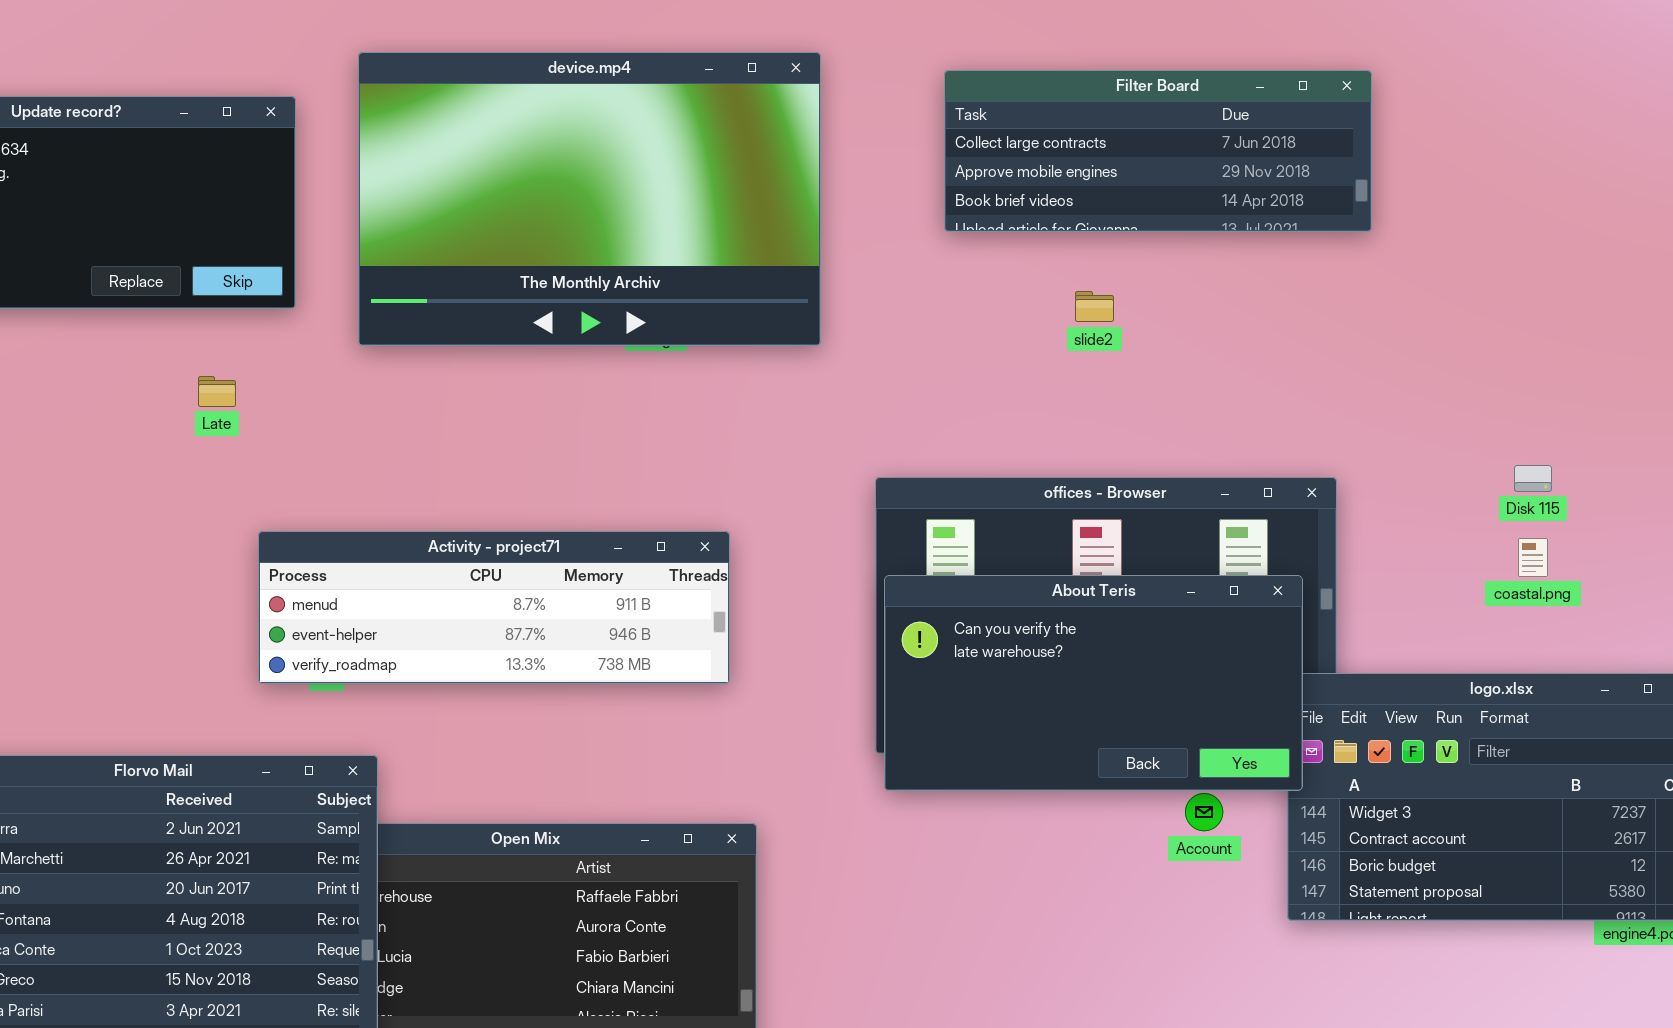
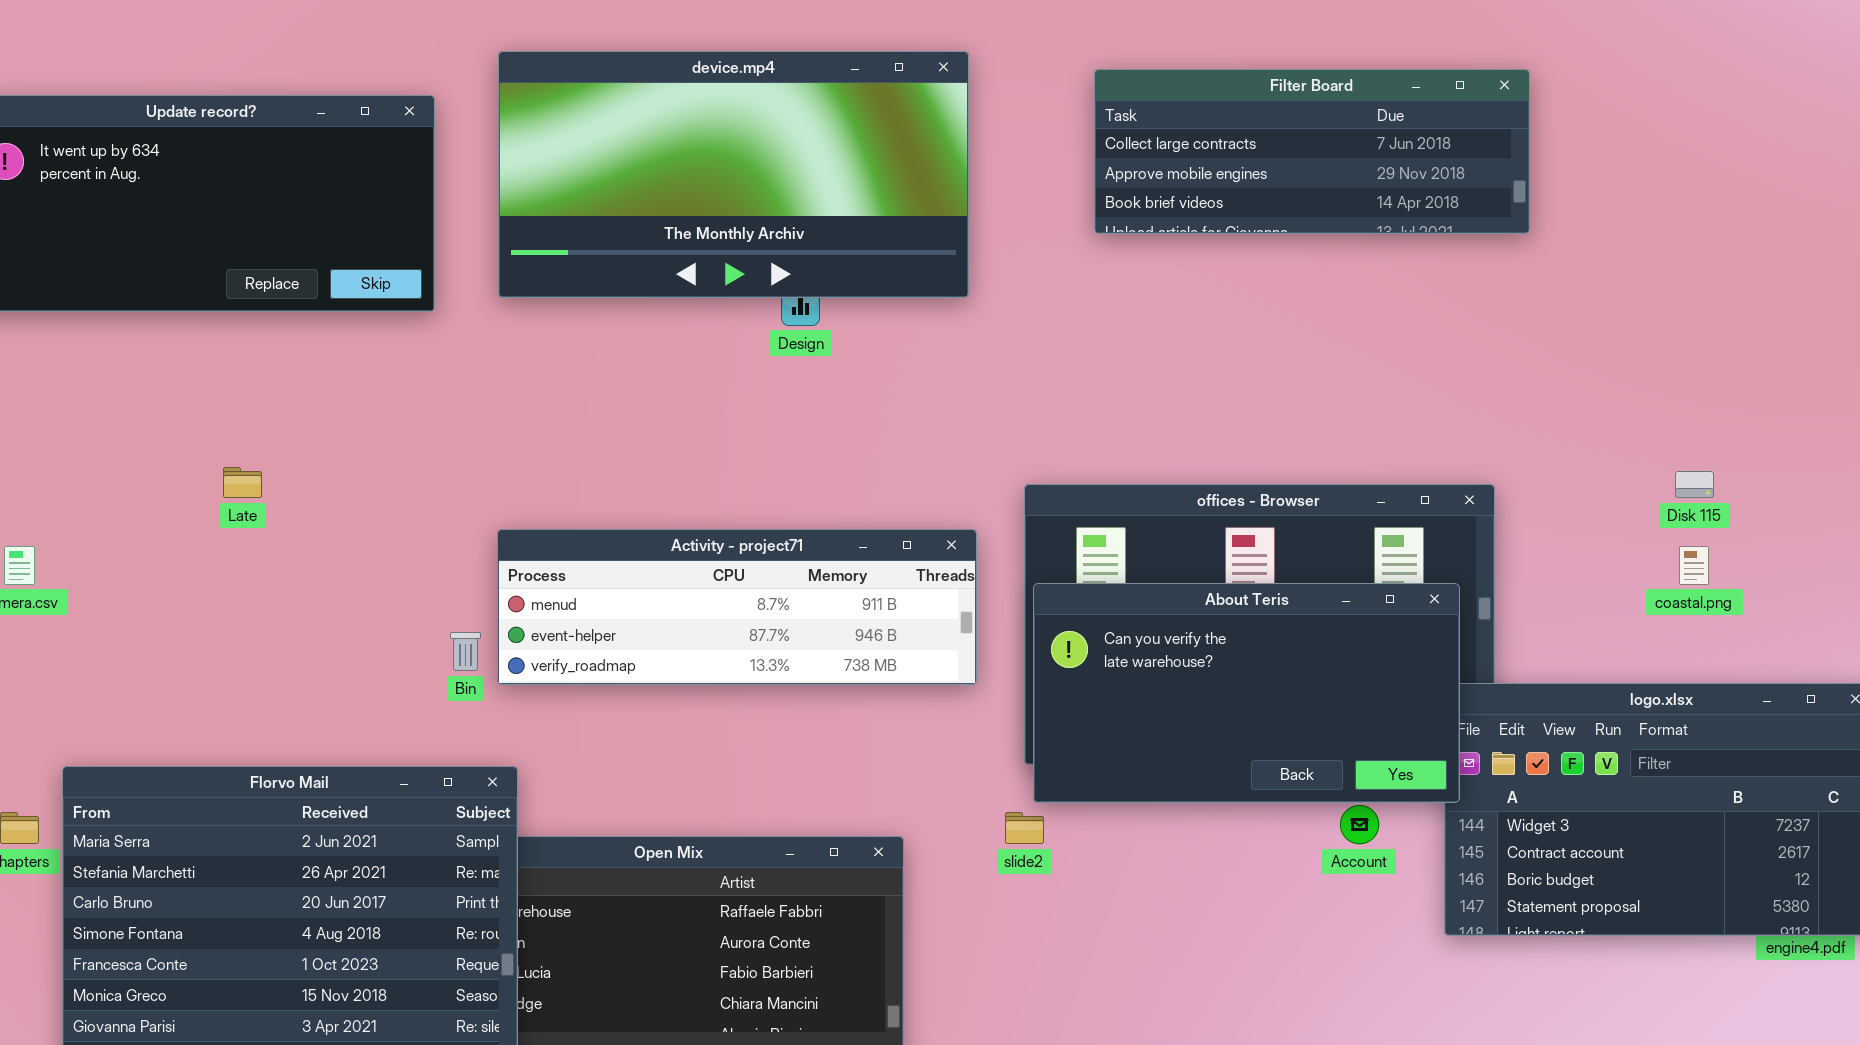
device.mp4: [358,52,821,346] -> [498,51,969,298], resized
slide2: [1075,291,1114,322] -> [1005,812,1044,844], moved
Late: [198,376,236,407] -> [223,467,262,498], moved
Activity - project71: [258,531,730,684] -> [497,529,977,685], moved

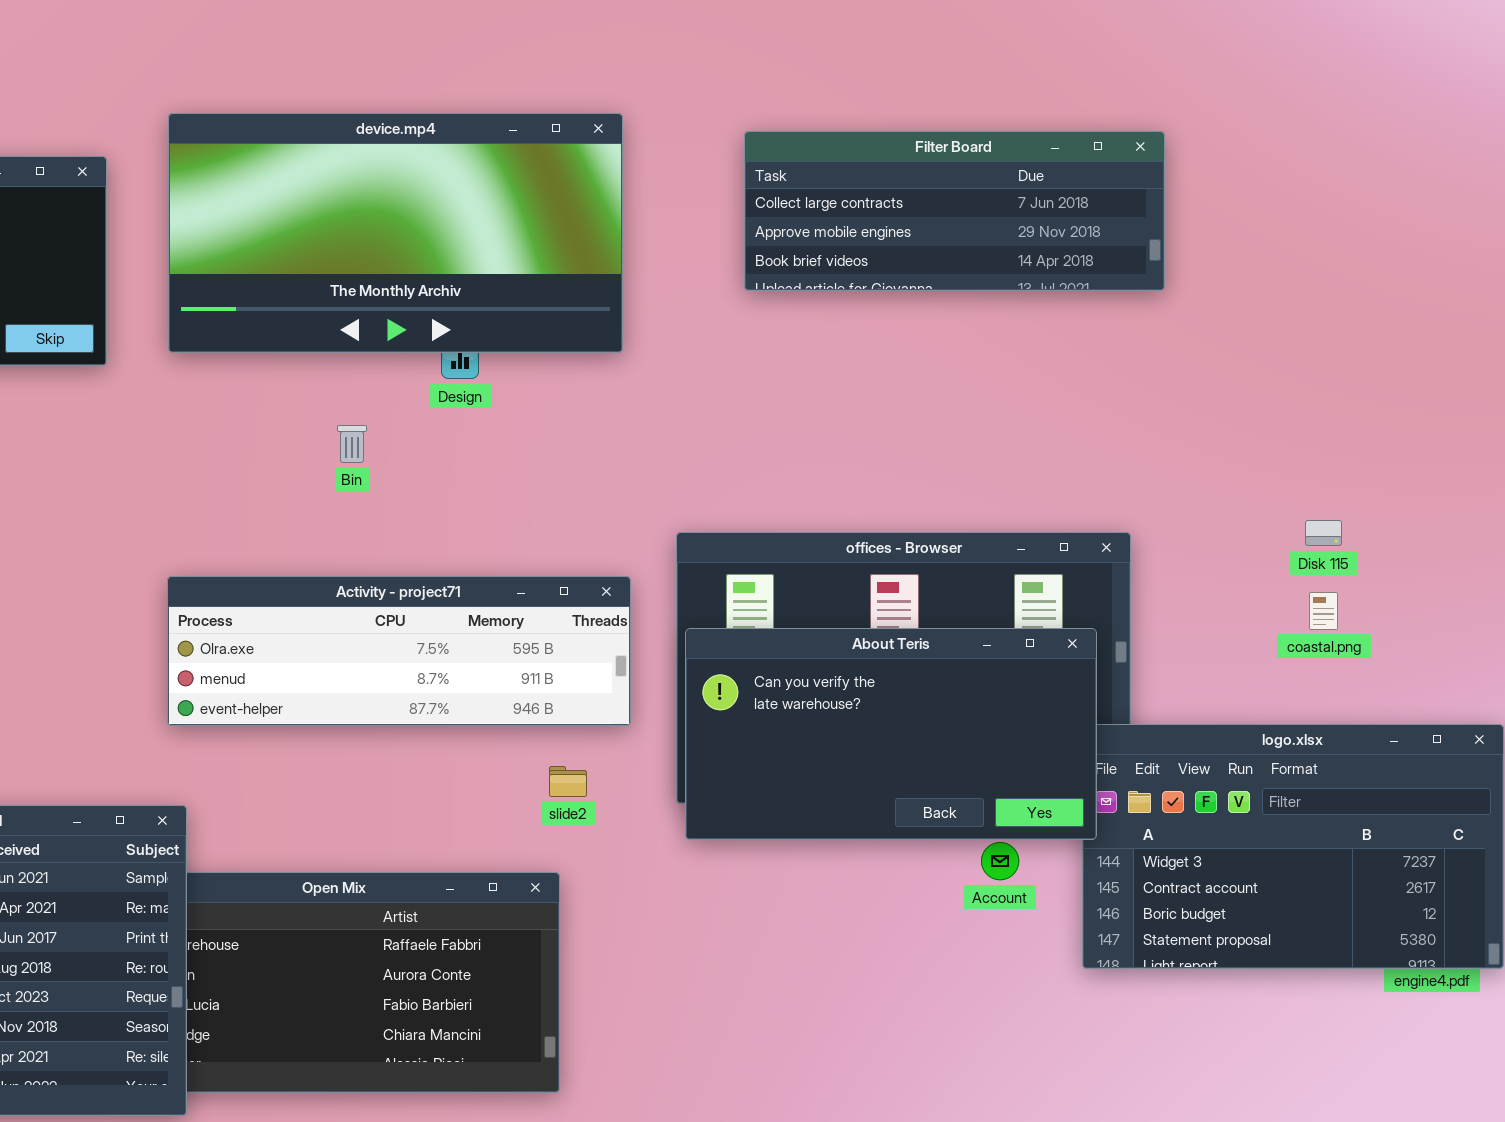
Activity - project71: [497,529,977,685] -> [167,576,631,726], scrolled up 1 row
Bin: [450,632,481,671] -> [337,425,367,463], moved
slide2: [1005,812,1044,844] -> [549,766,587,797], moved

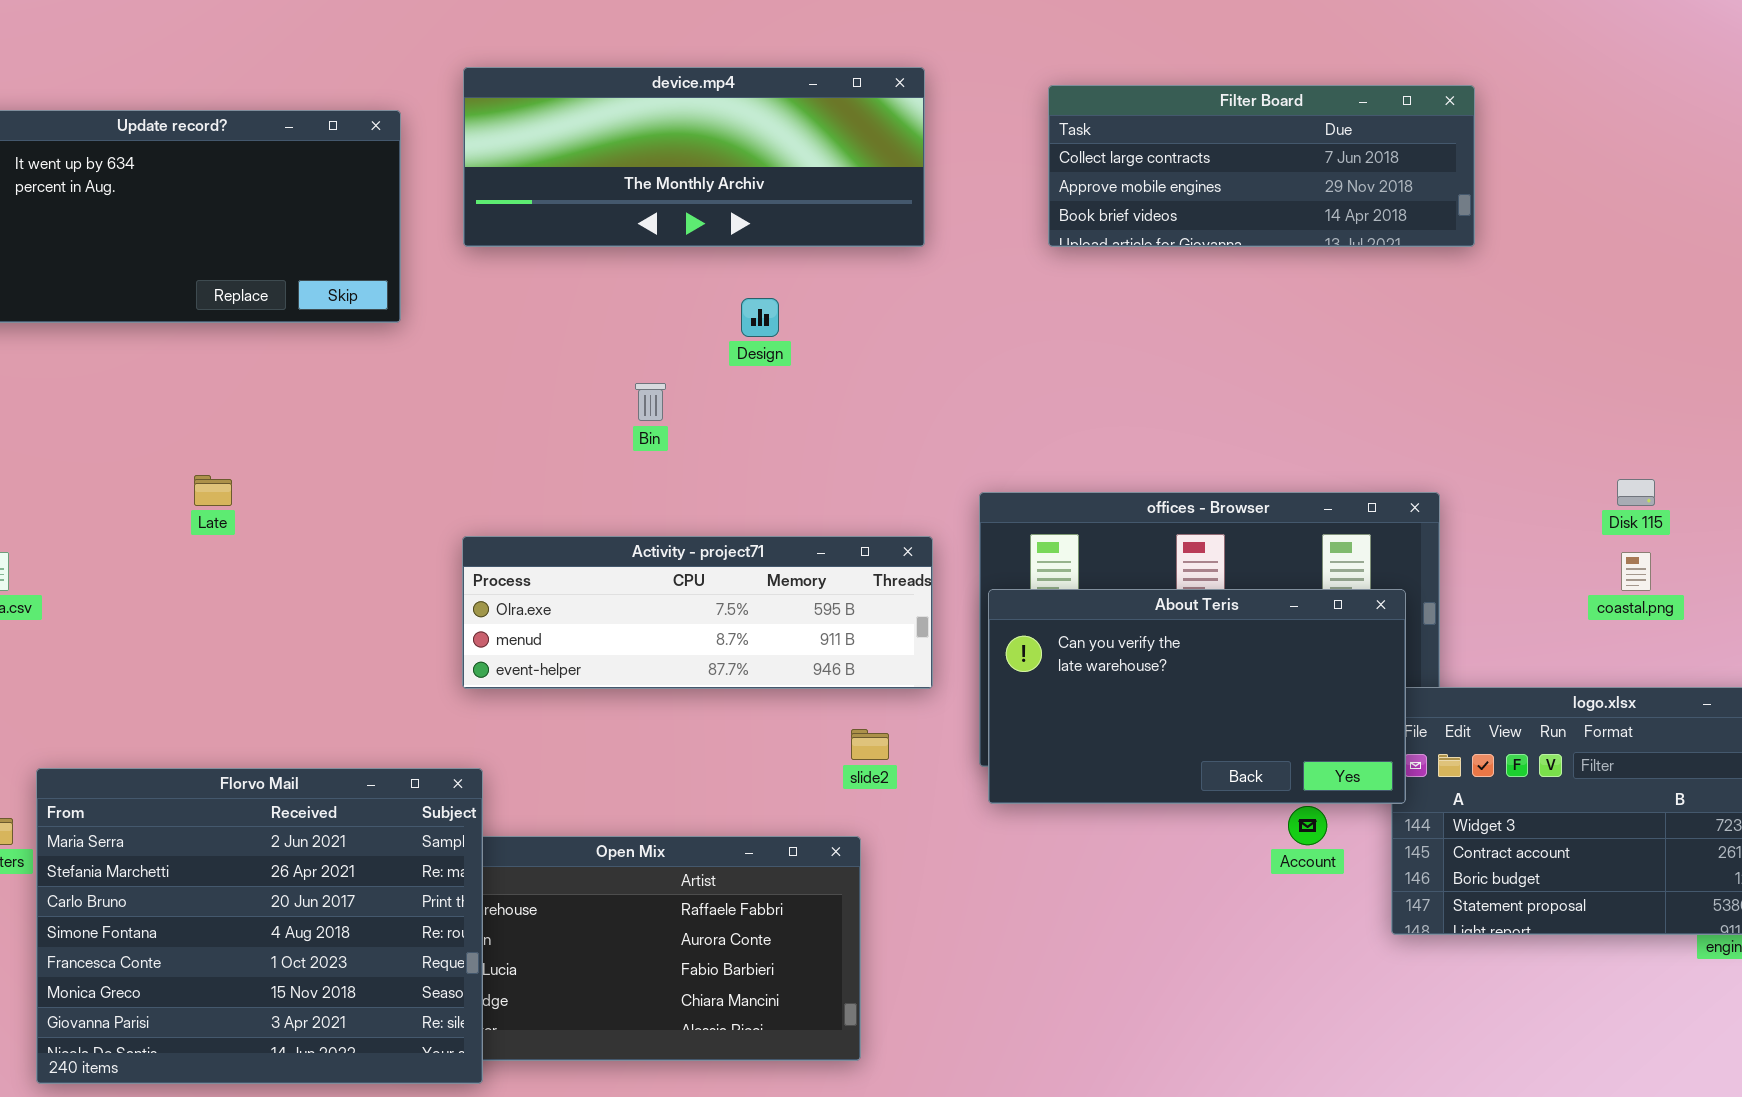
device.mp4: [168,113,623,353] -> [463,67,925,247], resized

